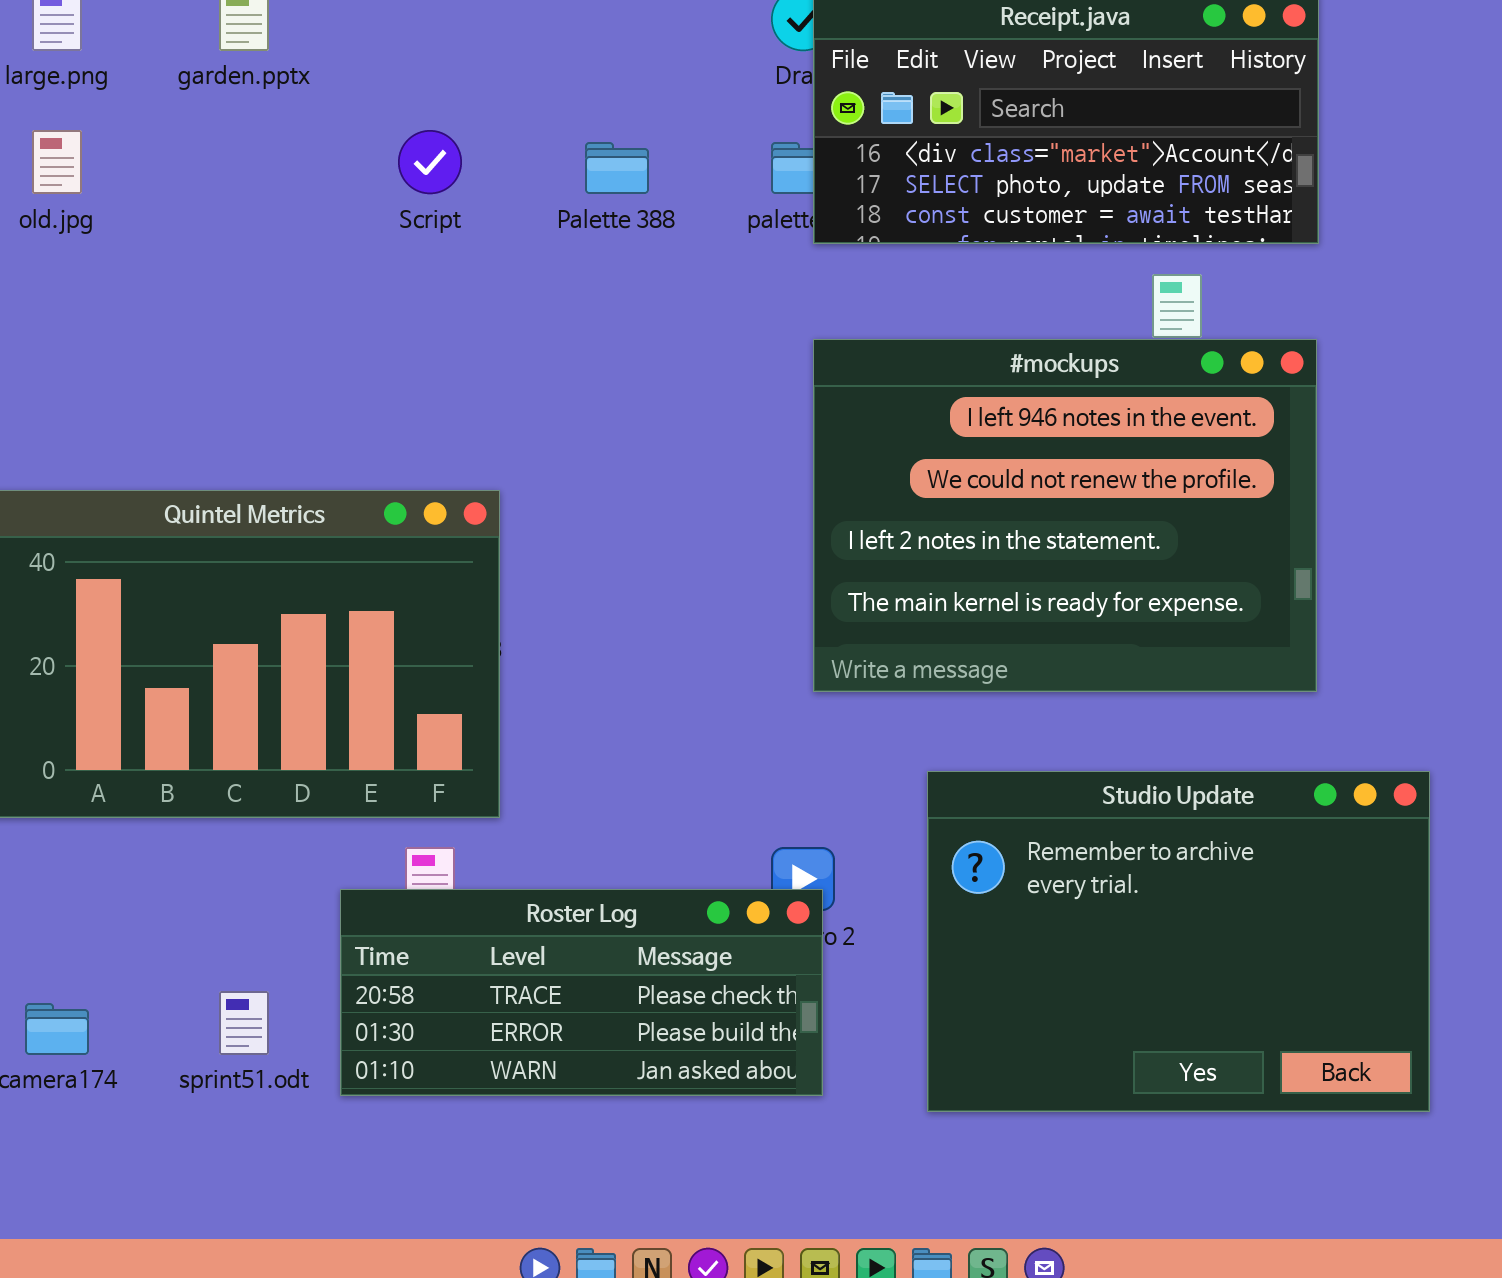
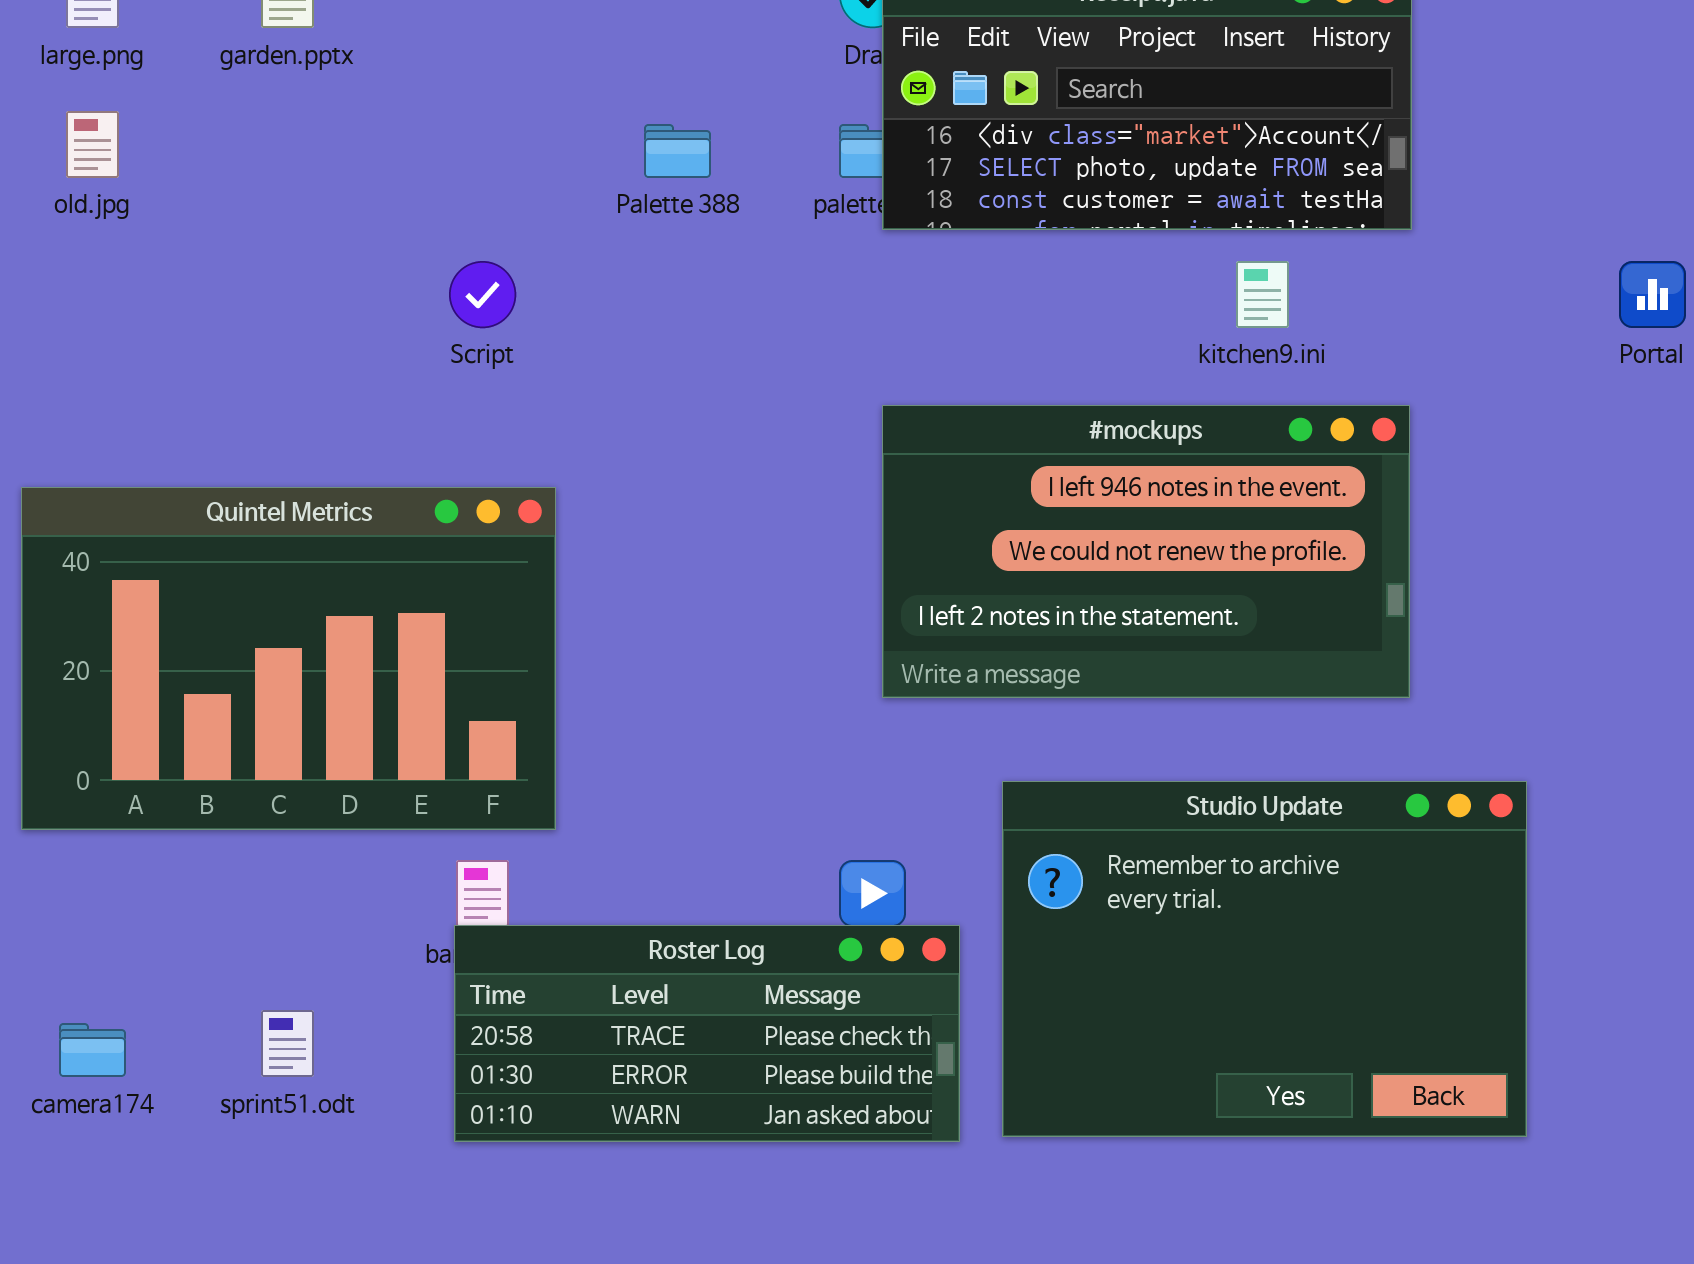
Script: [398,130,462,194] -> [449,261,516,328], moved
#mockups: [813,339,1317,692] -> [882,405,1410,698], resized
Roster Log: [340,889,823,1096] -> [454,925,960,1142], moved

